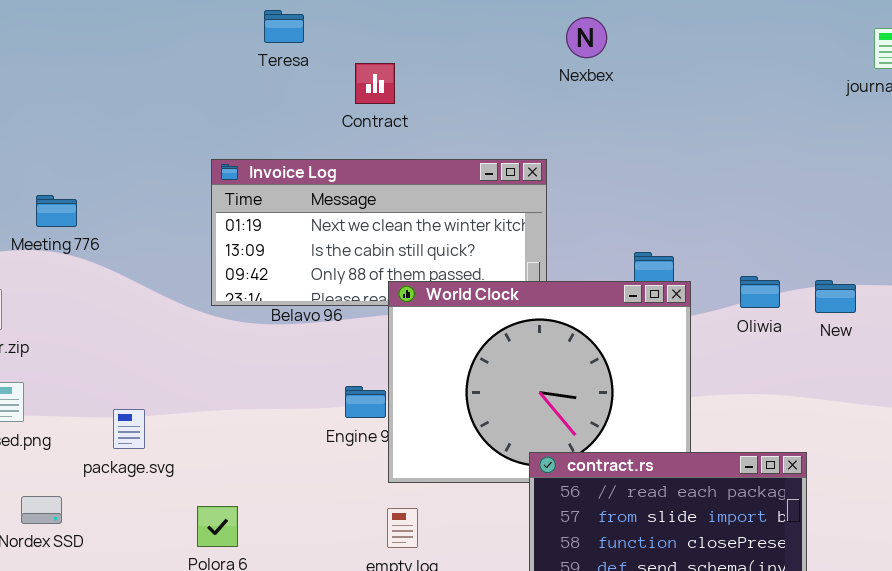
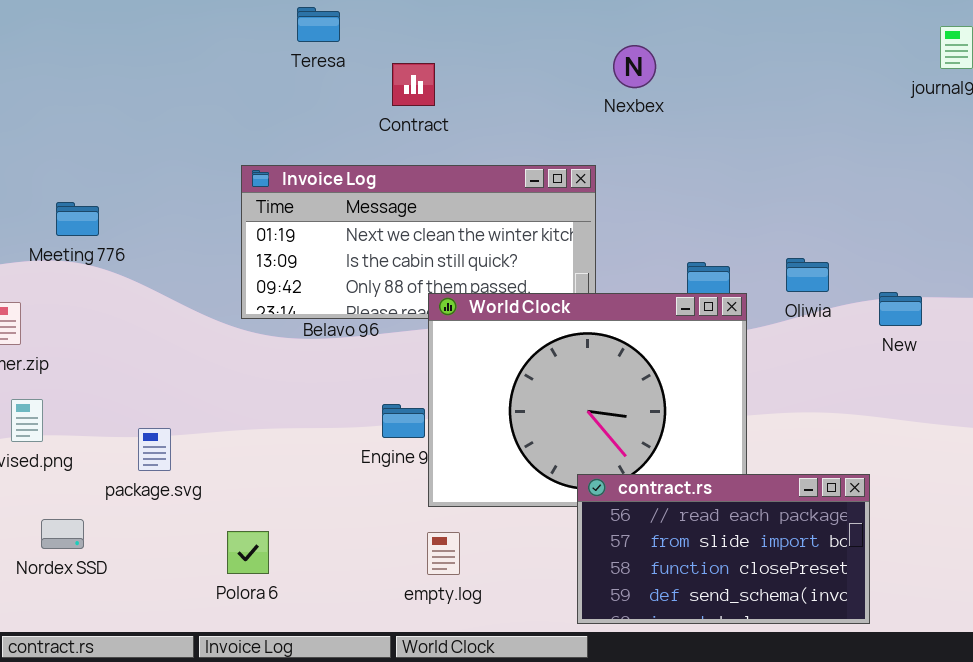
Nexbex: [566,17,607,58] -> [613,45,656,88], moved
Oliwia: [740,276,780,308] -> [786,258,829,292], moved

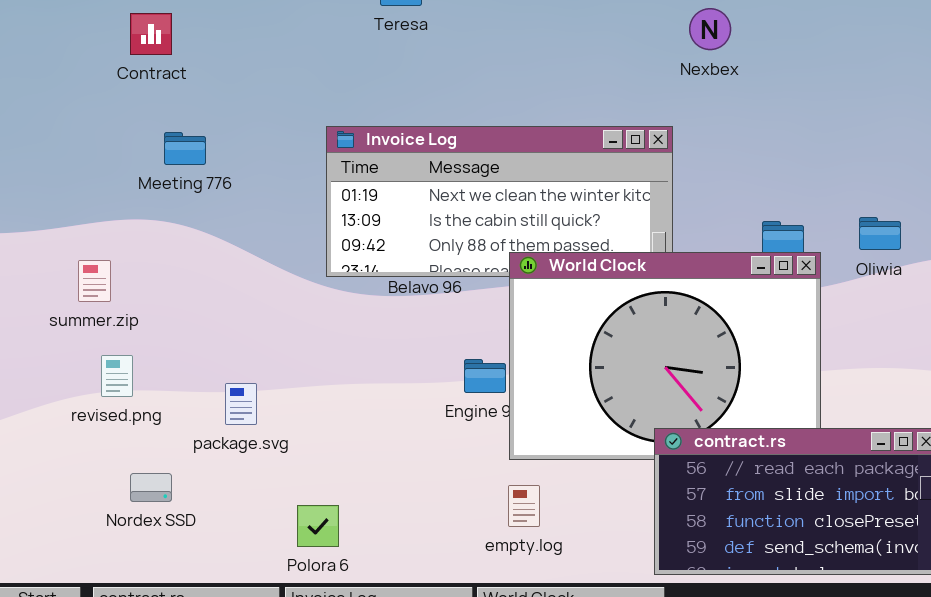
Contract: [392,63,435,106] -> [130,13,172,55], moved
Meeting 776: [56,202,99,236] -> [164,132,206,165], moved
Polora 6: [227,531,269,574] -> [297,505,339,547], moved

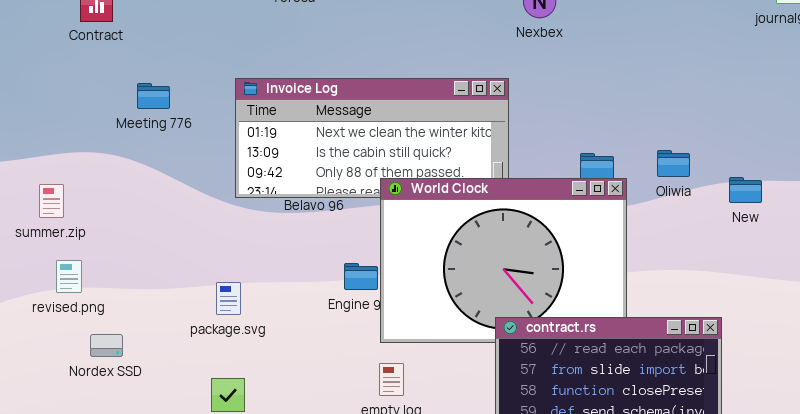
Meeting 776: [164,132,206,165] -> [137,83,170,109], moved
package.svg: [225,383,257,425] -> [216,282,241,315], moved
Nordex SSD: [130,473,172,502] -> [90,334,123,357], moved

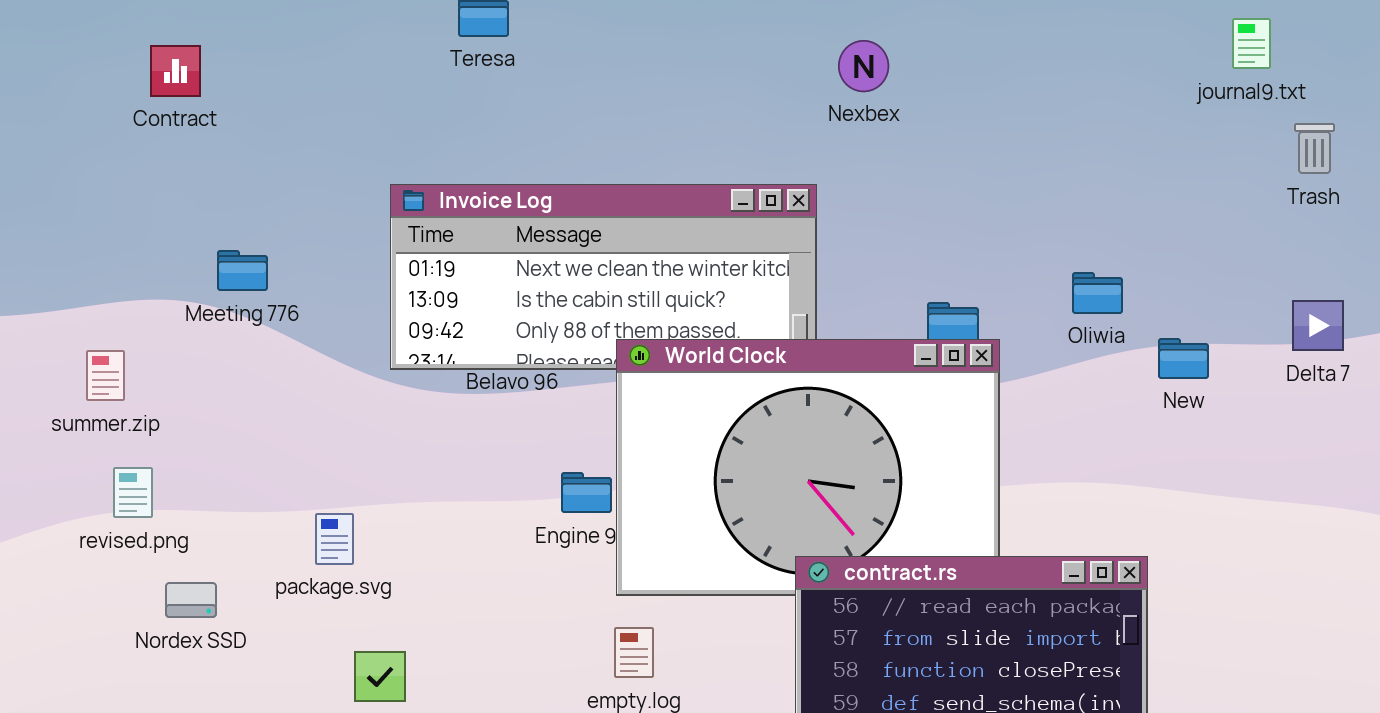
Meeting 776: [137,83,170,109] -> [217,250,268,291], moved
Oliwia: [657,150,690,177] -> [1072,272,1123,314], moved
package.svg: [216,282,241,315] -> [315,513,354,565], moved

